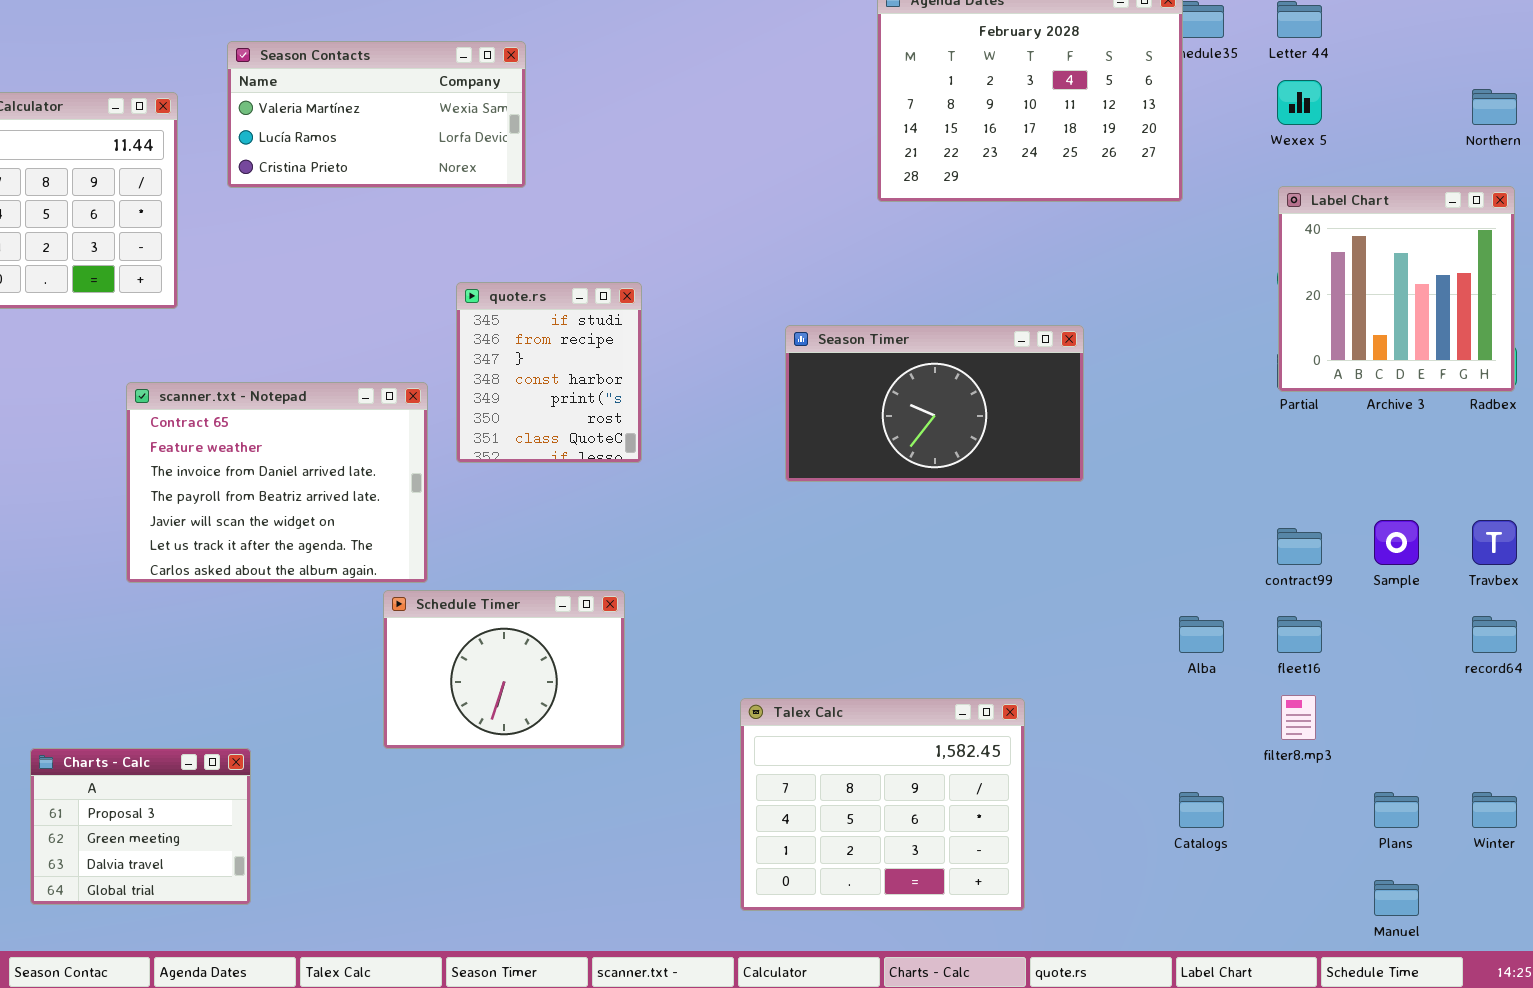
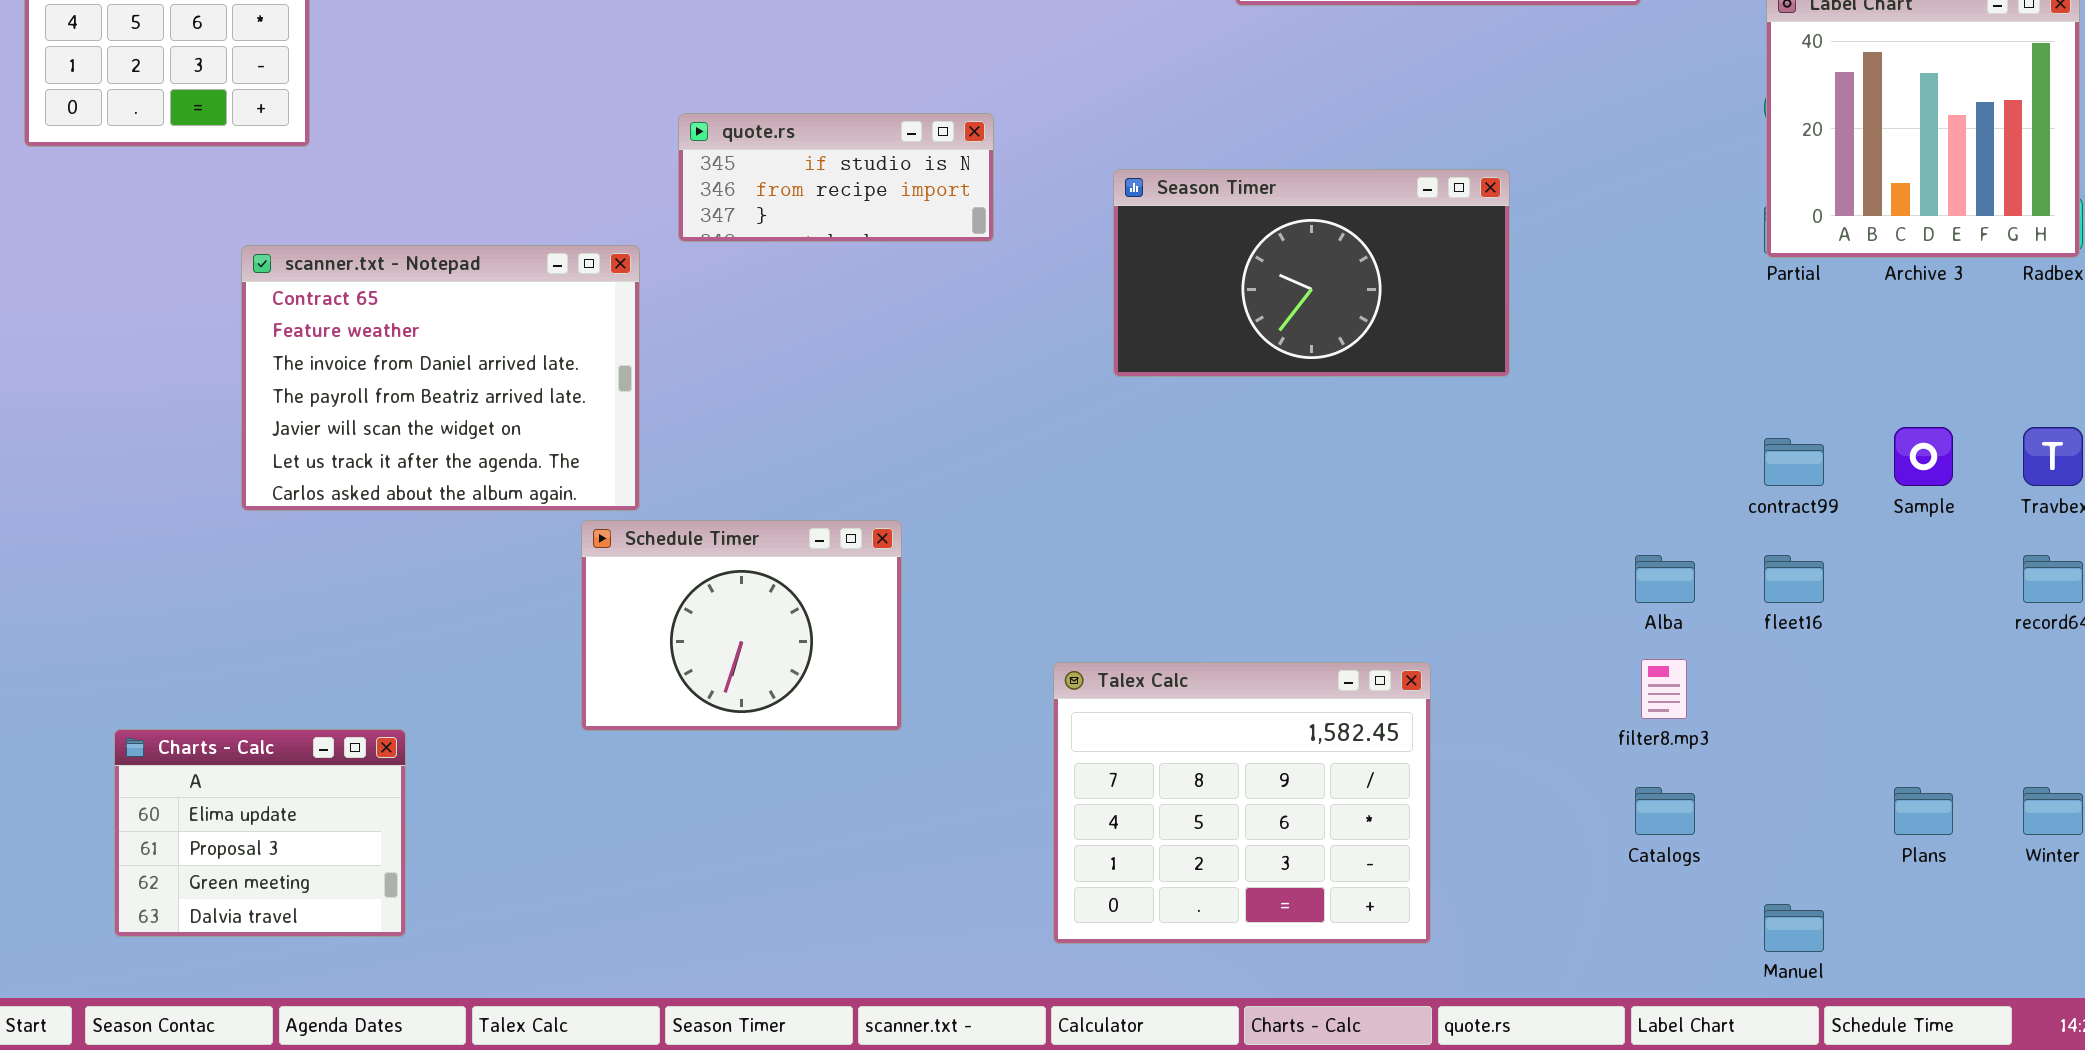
quote.rs: [456,282,642,463] -> [678,113,994,242], resized
filter8.mp3: [1281,695,1316,740] -> [1641,659,1687,719], moved
Charts - Calc: [30,748,251,905] -> [114,729,406,937], scrolled up 1 row
Manuel: [1374,880,1419,916] -> [1764,904,1824,952], moved

